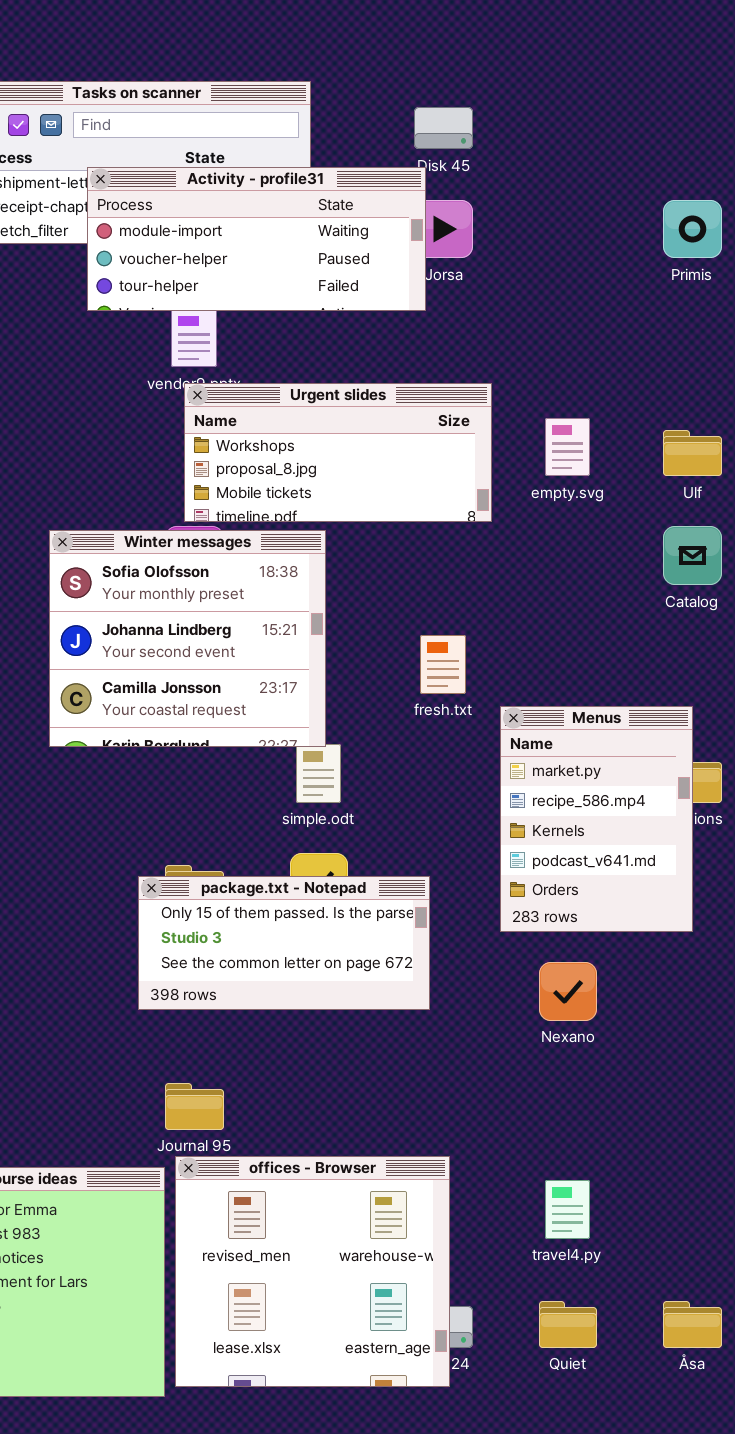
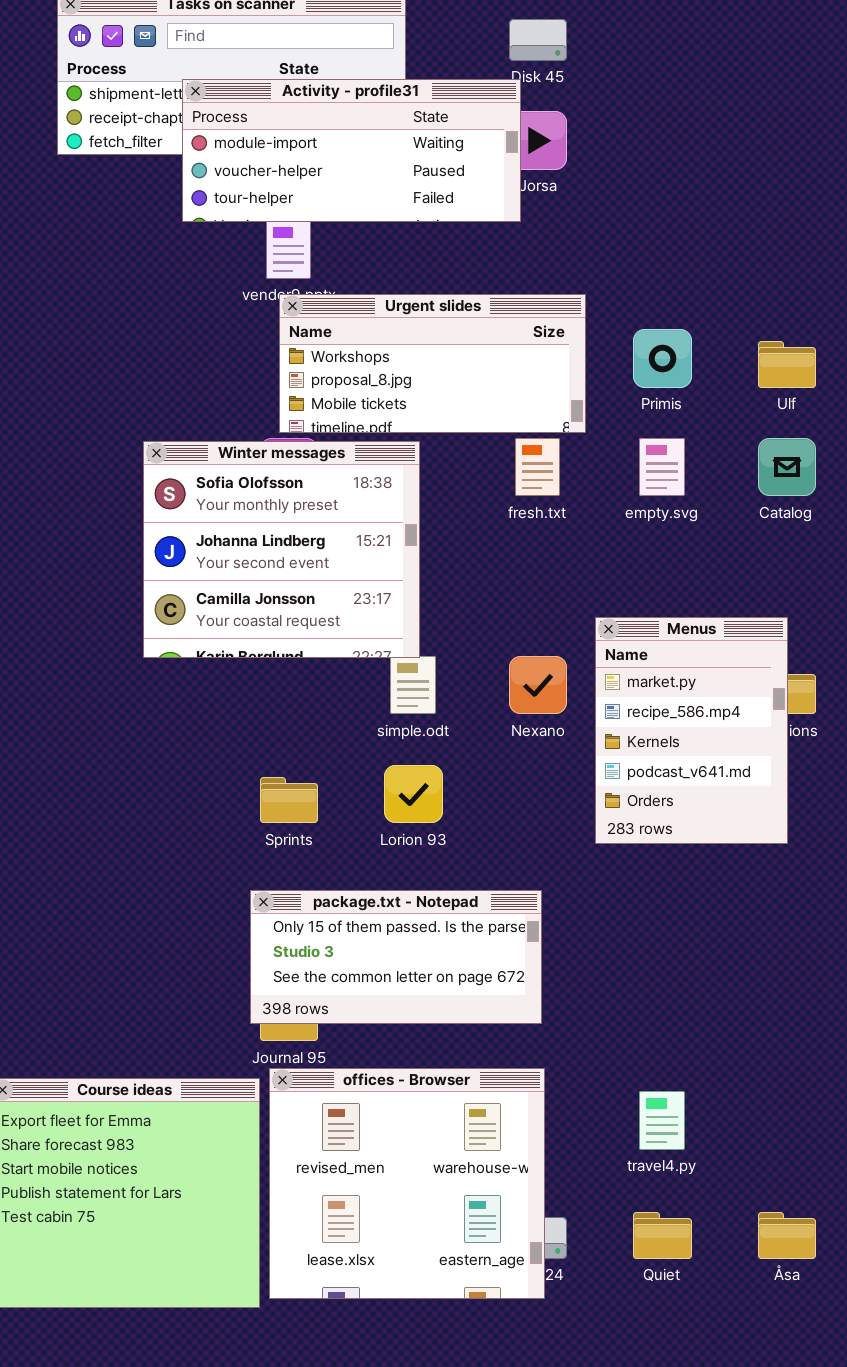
Primis: [663,200,722,258] -> [633,329,692,388], moved
empty.svg: [545,418,590,476] -> [639,438,685,496], moved
fresh.txt: [420,635,466,694] -> [515,438,560,496], moved
package.txt - Notepad: [138,876,430,1010] -> [250,890,542,1024], moved
Nexano: [539,962,597,1021] -> [509,656,567,714], moved

